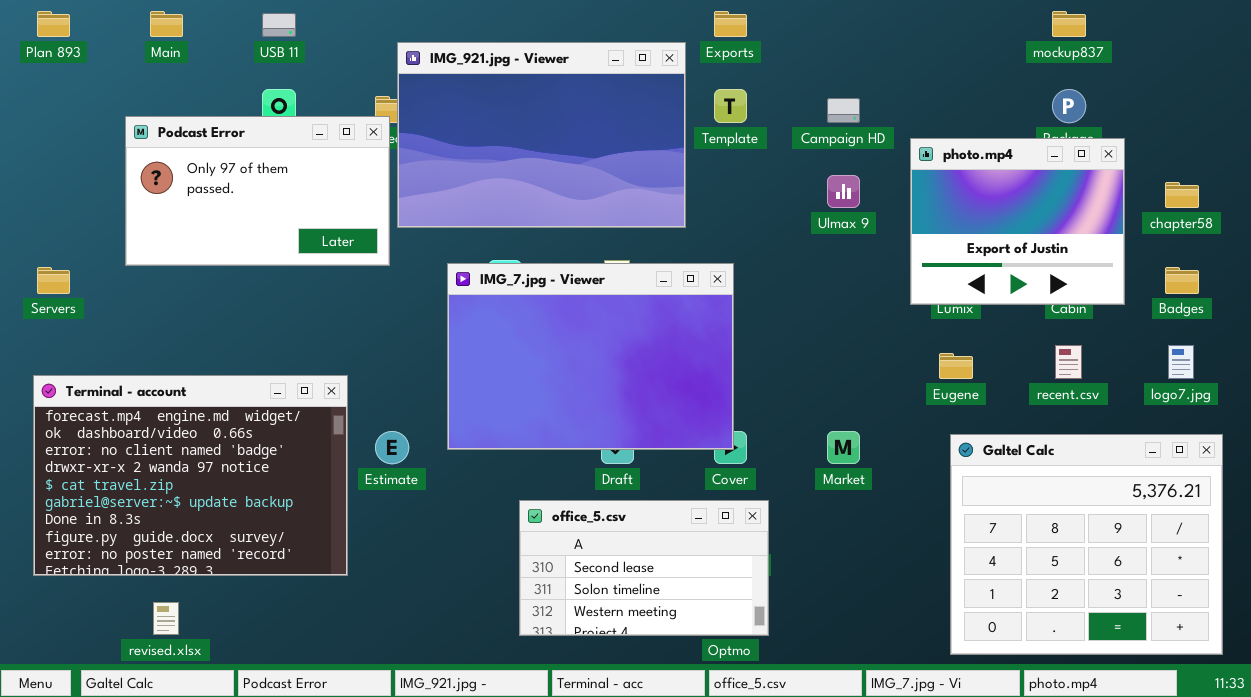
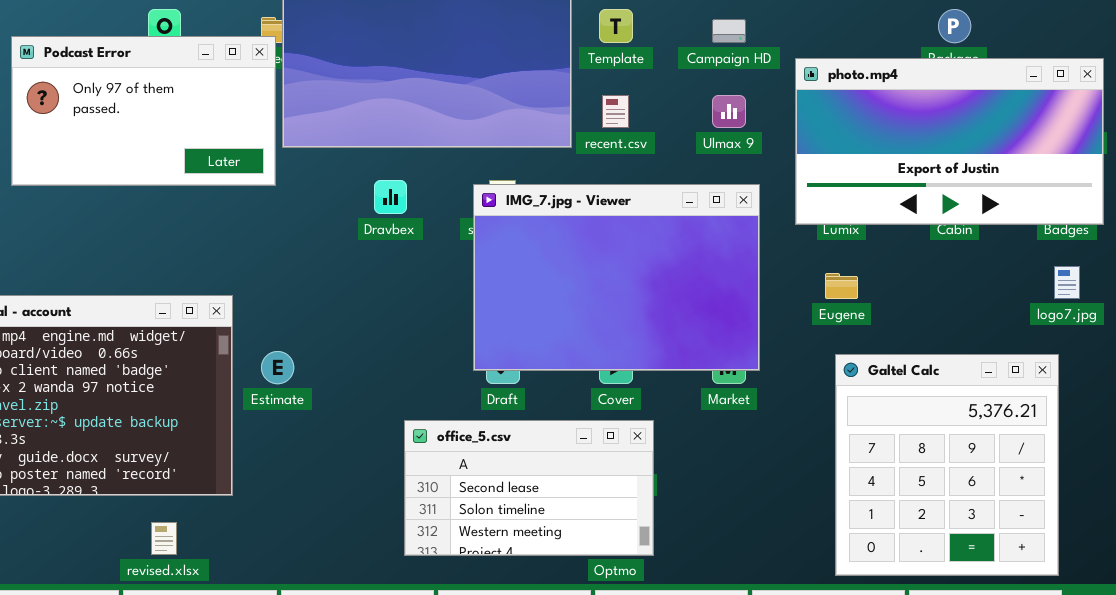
photo.mp4: [910,138,1125,305] -> [795,58,1104,225], resized
IMG_7.jpg - Viewer: [447,263,734,450] -> [473,184,760,371], moved
recent.csv: [1055,345,1082,379] -> [602,95,629,128], moved
Galtel Calc: [950,434,1223,655] -> [835,354,1059,576], resized
revised.xlsx: [153,602,179,635] -> [151,522,177,555], moved

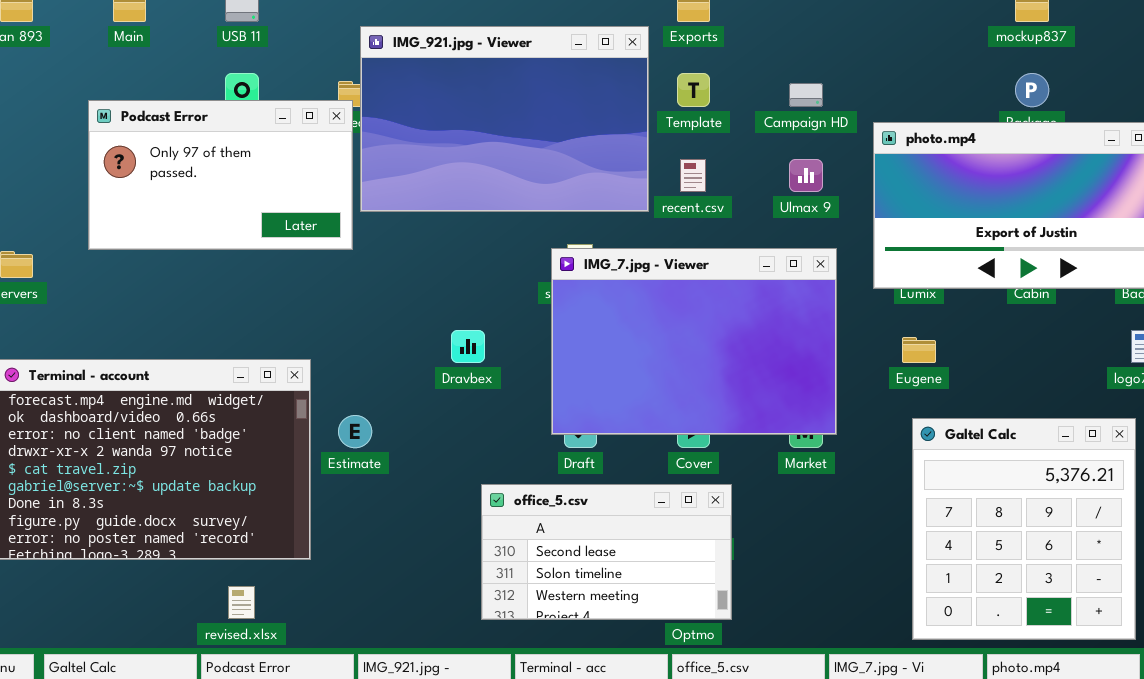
Dravbex: [374,180,407,214] -> [451,330,485,363], moved

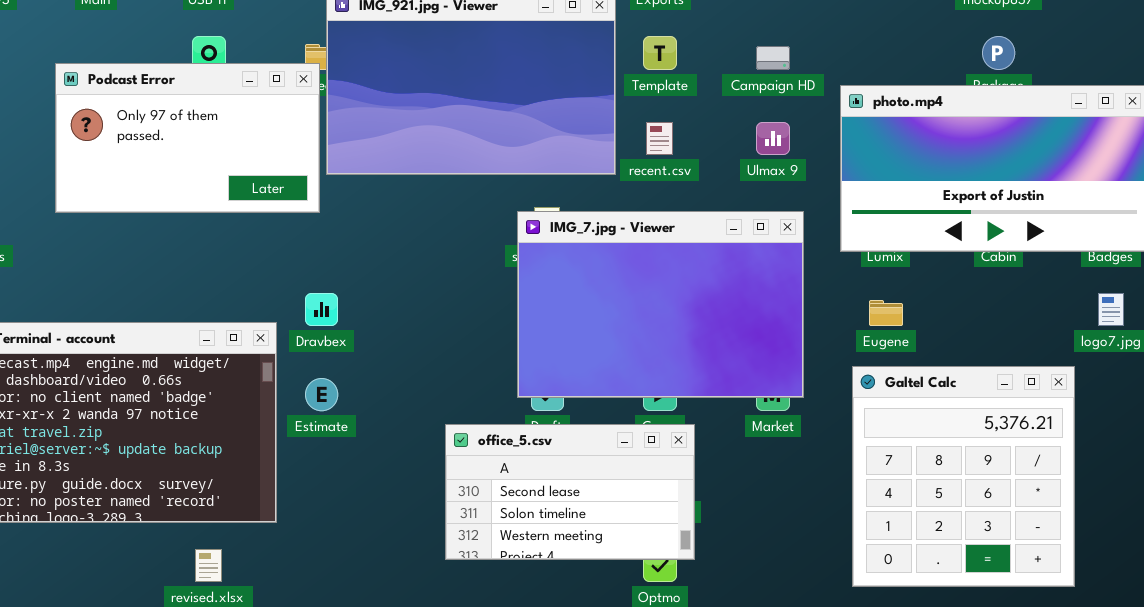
Dravbex: [451,330,485,363] -> [305,293,338,326], moved
Galtel Calc: [912,418,1136,640] -> [852,366,1075,587], moved
office_5.csv: [481,484,732,620] -> [445,424,695,560], moved

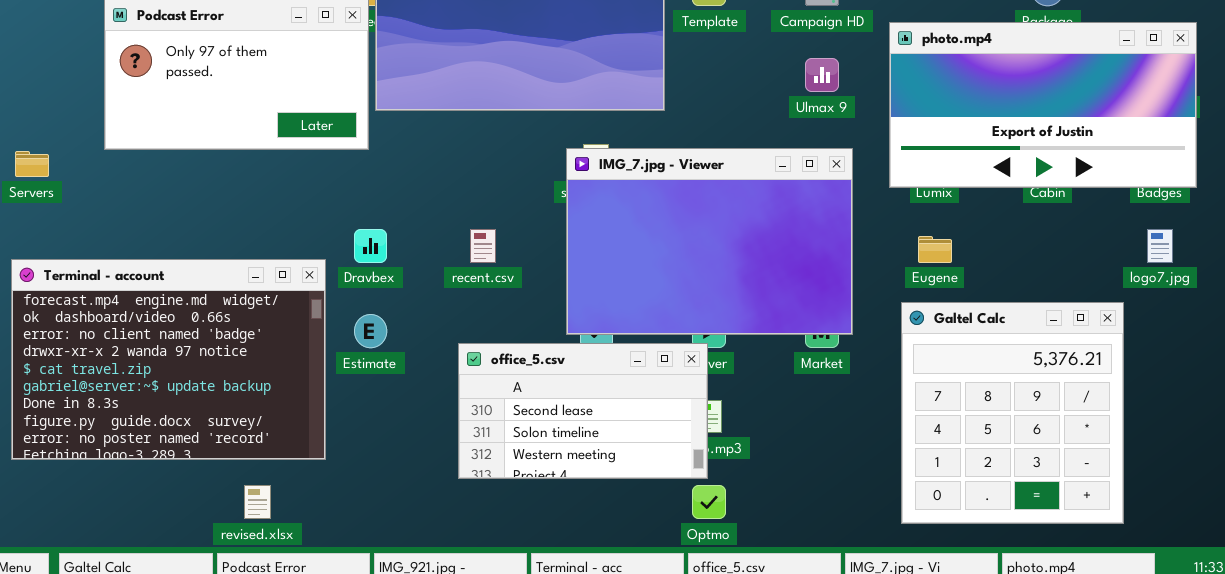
recent.csv: [646,122,673,155] -> [470,229,496,263], moved
office_5.csv: [445,424,695,560] -> [458,343,708,479], moved

